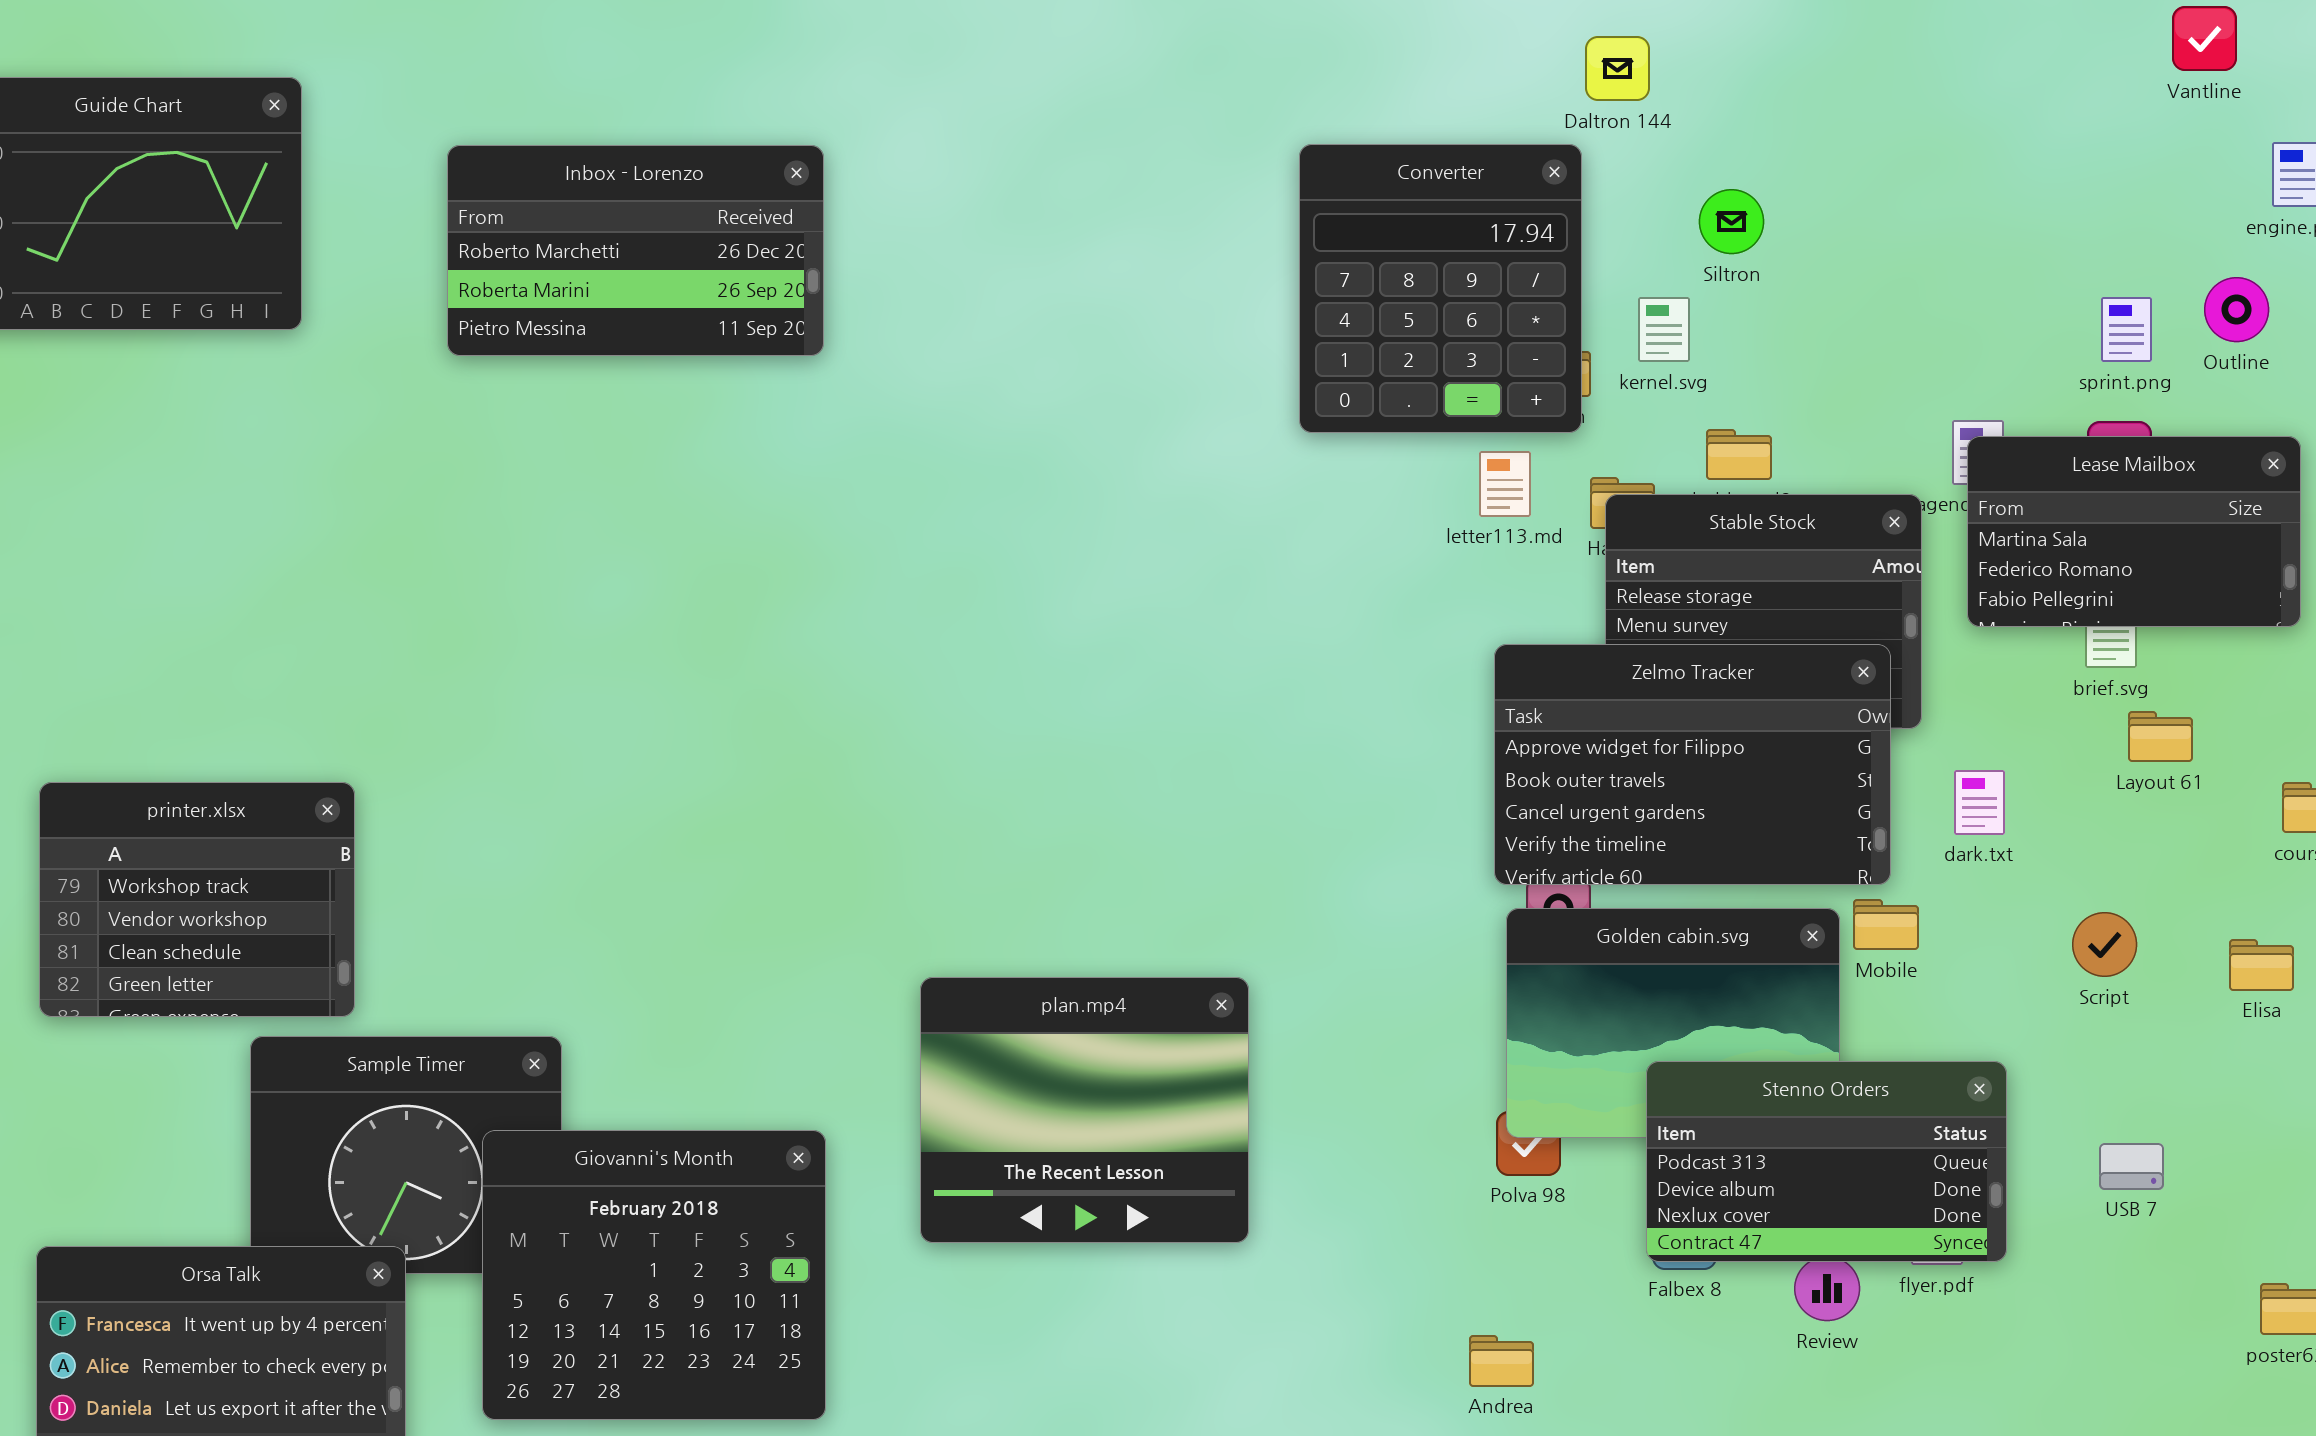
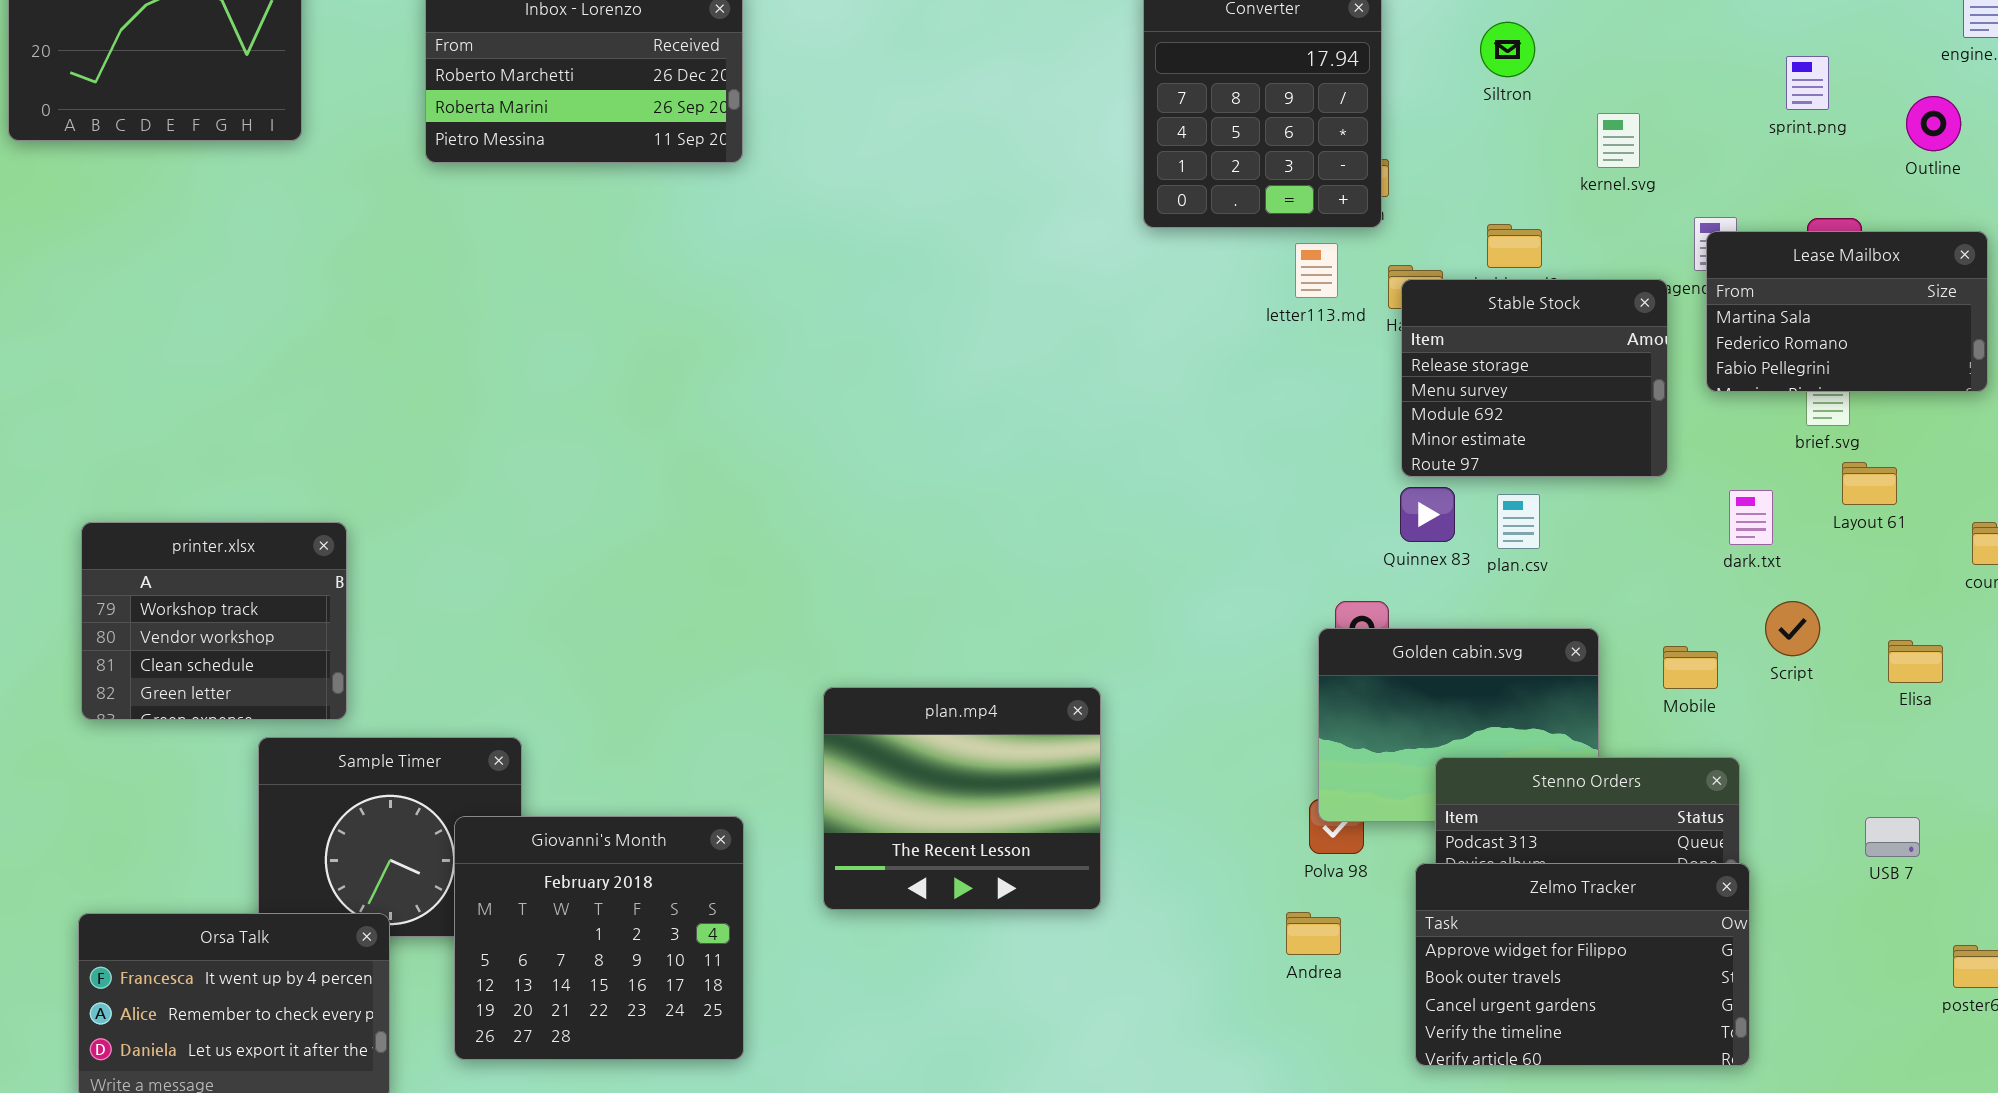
kernel.svg: [1638,297,1690,362] -> [1597,113,1640,168], moved
sprint.png: [2101,297,2152,362] -> [1786,56,1829,110], moved
Zelmo Tracker: [1494,644,1891,885] -> [1415,863,1750,1066], moved
dark.txt: [1954,770,2005,835] -> [1729,490,1773,545], moved
Mobile: [1853,899,1919,950] -> [1663,646,1718,689], moved
Script: [2072,912,2137,977] -> [1765,601,1820,656], moved
Elisa: [2229,939,2294,991] -> [1888,640,1943,683], moved
USB 7: [2099,1143,2164,1190] -> [1865,817,1920,857], moved
Andrea: [1469,1335,1534,1387] -> [1286,912,1341,955], moved

